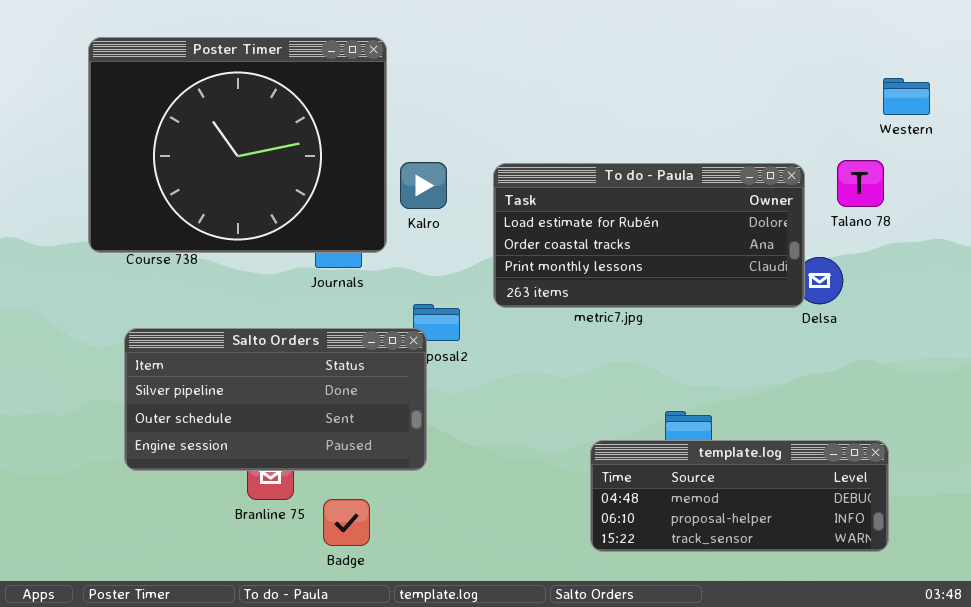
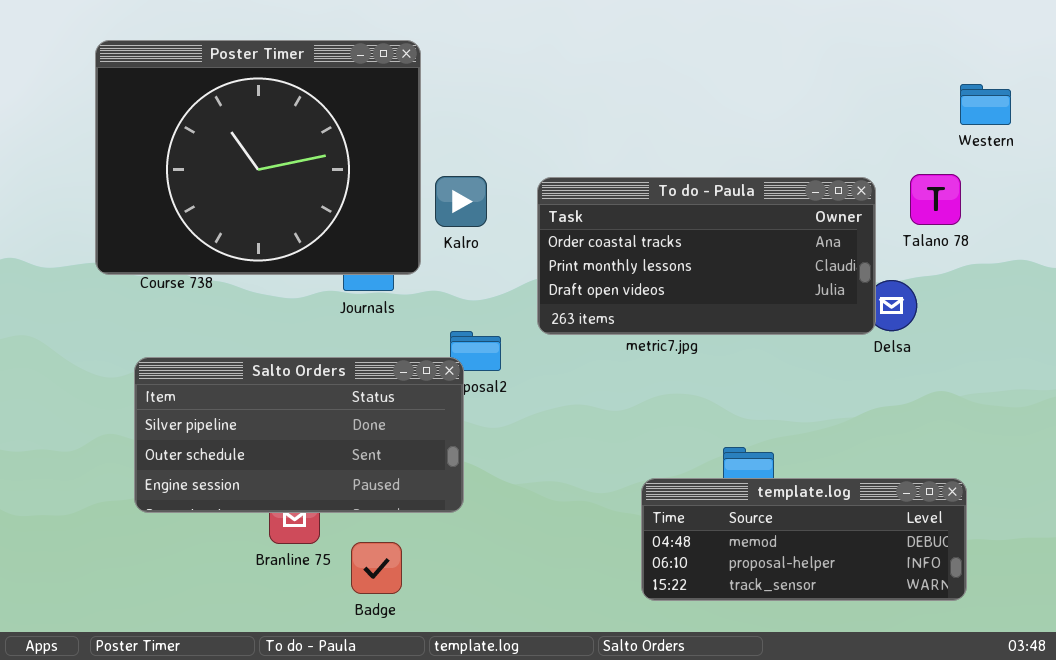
To do - Paula: [493,163,805,308] -> [537,177,876,335], scrolled down 1 row

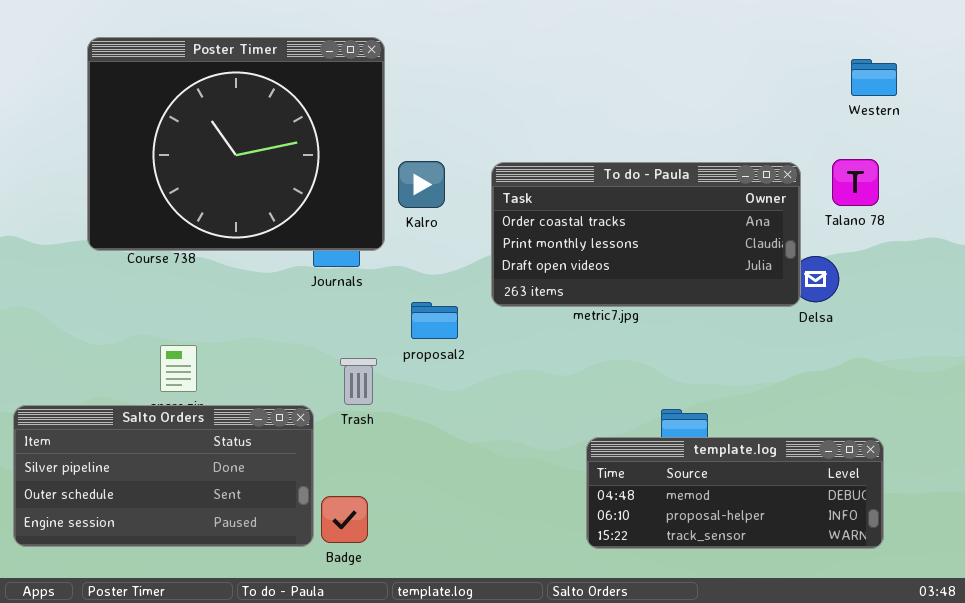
Western: [960,84,1011,125] -> [851,59,897,96], moved
Salto Orders: [134,357,464,513] -> [13,405,314,547], moved

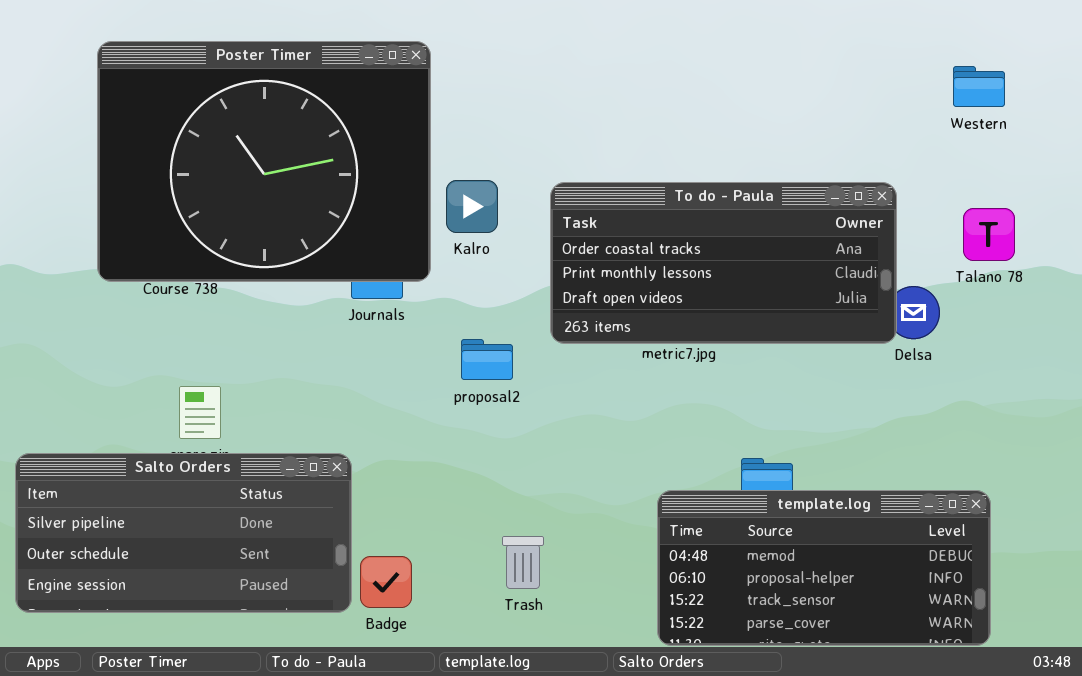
Talano 78: [832,159,879,206] -> [963,208,1015,261], moved
Trash: [340,358,377,405] -> [502,536,544,589], moved
template.log: [586,437,884,549] -> [657,490,991,646], resized

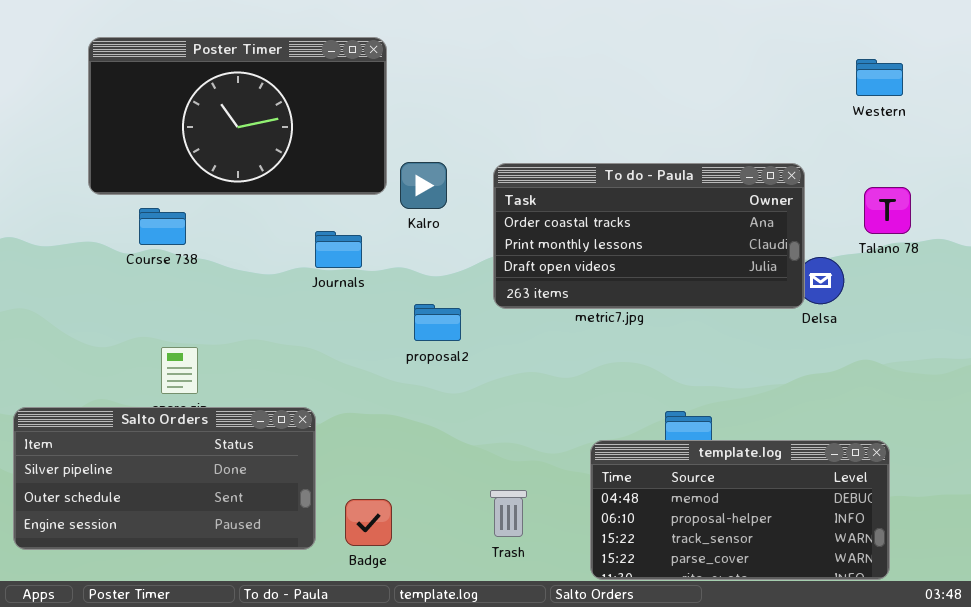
Poster Timer: [97,41,431,282] -> [88,37,387,195], resized
Trash: [502,536,544,589] -> [490,490,527,537], moved
Badge: [360,556,412,608] -> [345,499,392,546], moved

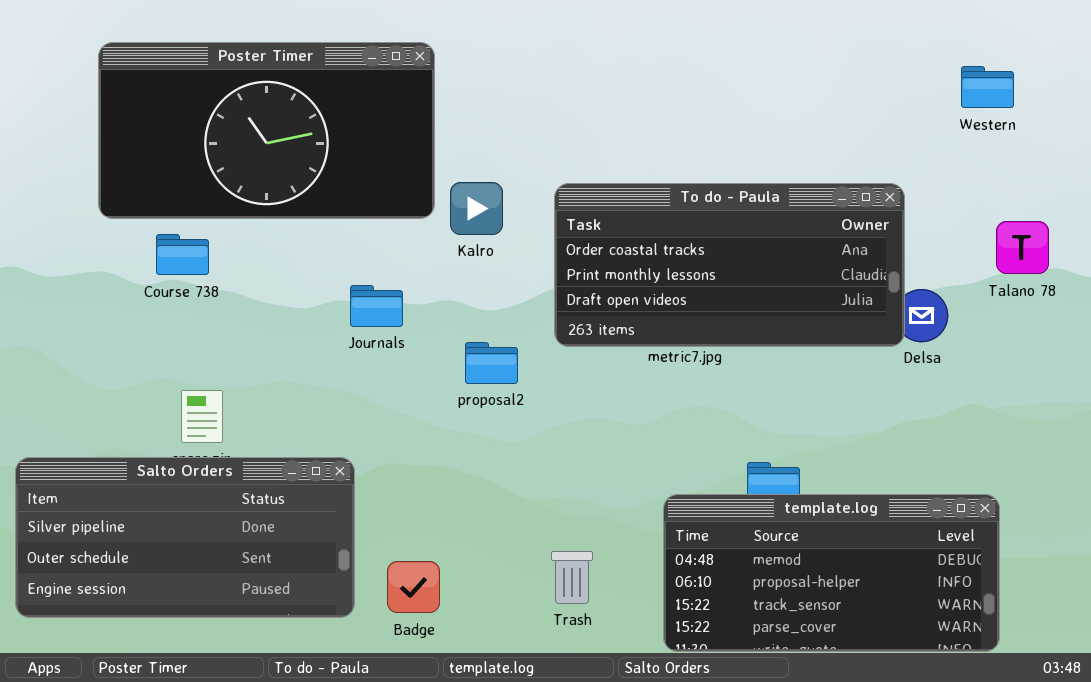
Talano 78: [864,187,911,234] -> [996,221,1049,274], moved
Journals: [315,231,362,268] -> [350,285,403,327], moved

